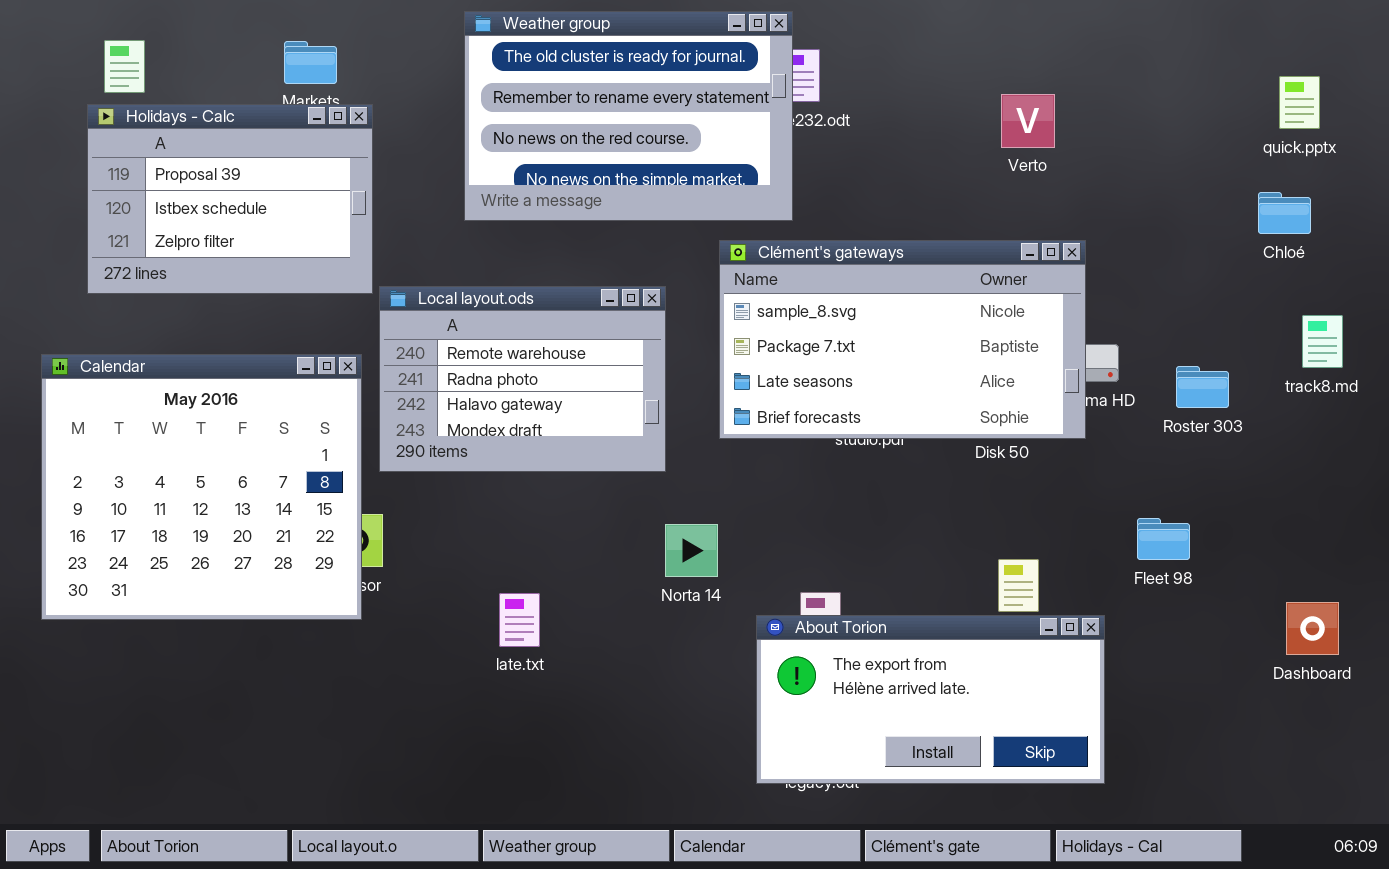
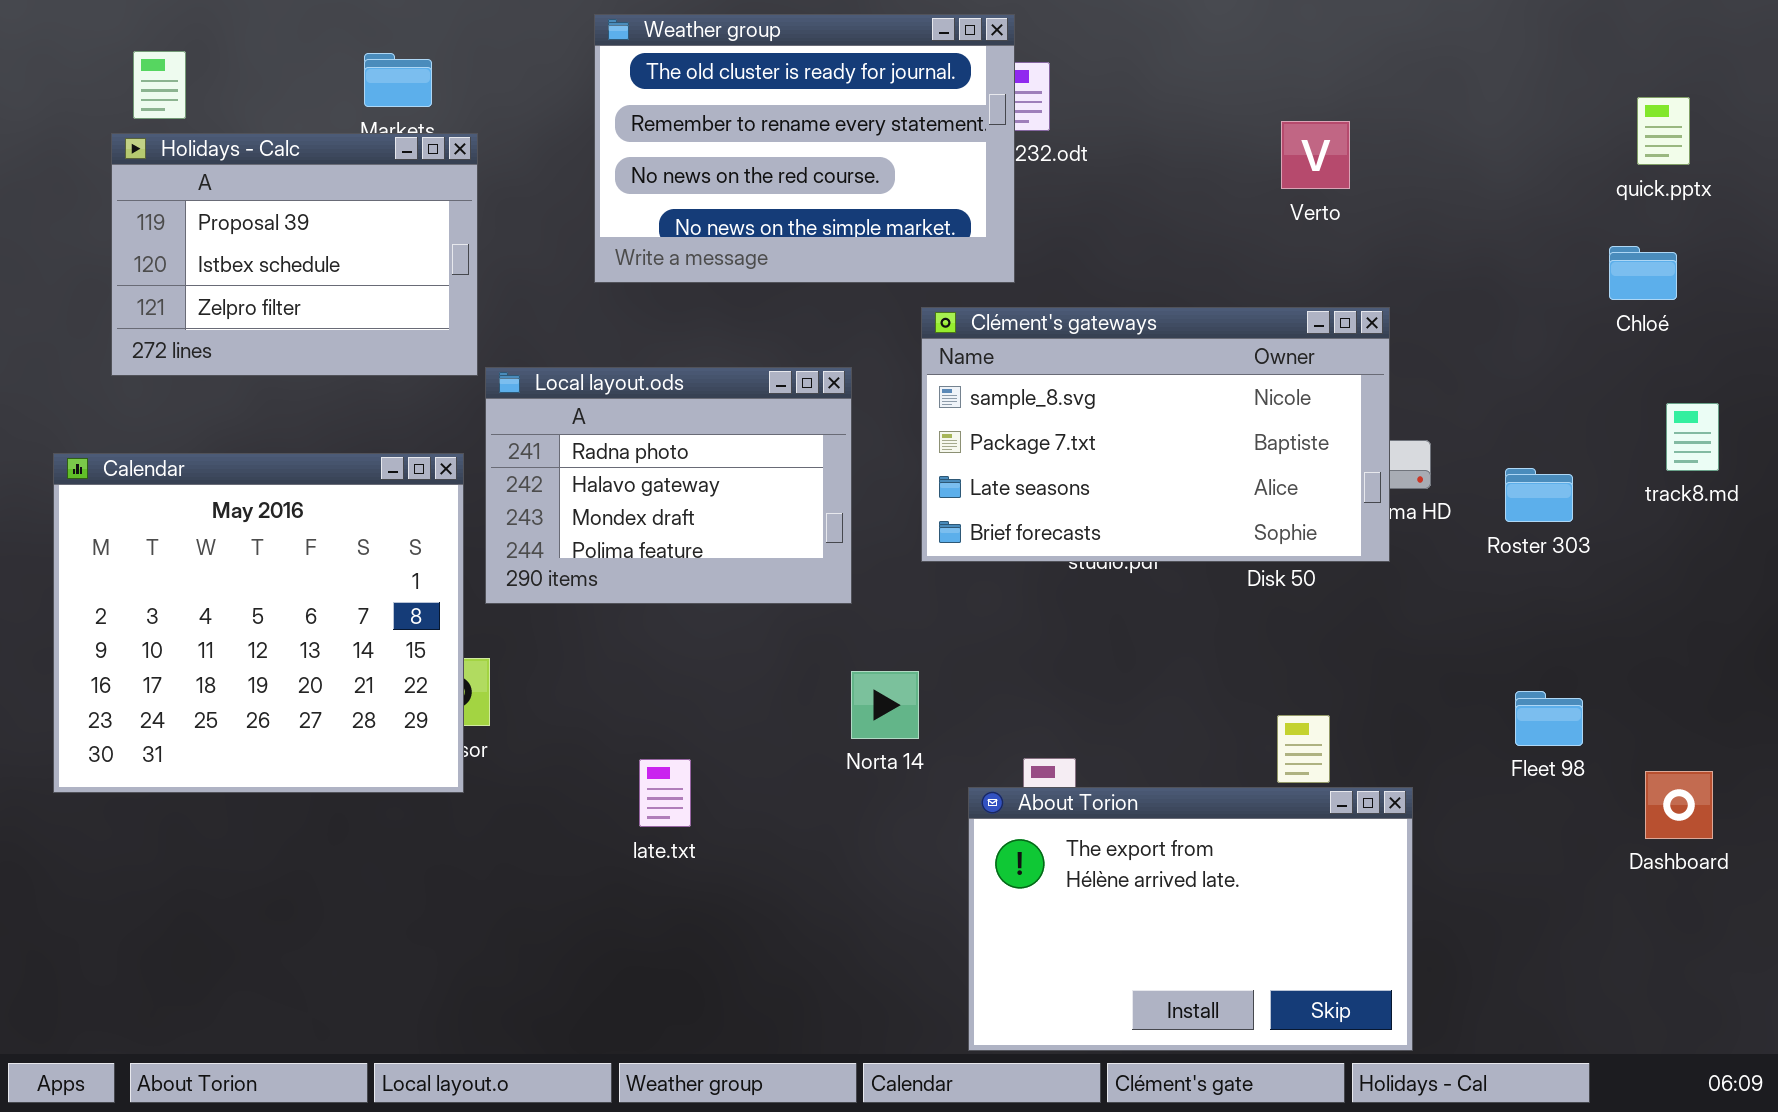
Local layout.ods: [379,286,666,472] -> [485,367,852,604], scrolled down 1 row
Fleet 98: [1137,518,1190,560] -> [1515,691,1583,746], moved
About Torion: [756,615,1105,784] -> [968,787,1413,1051], resized

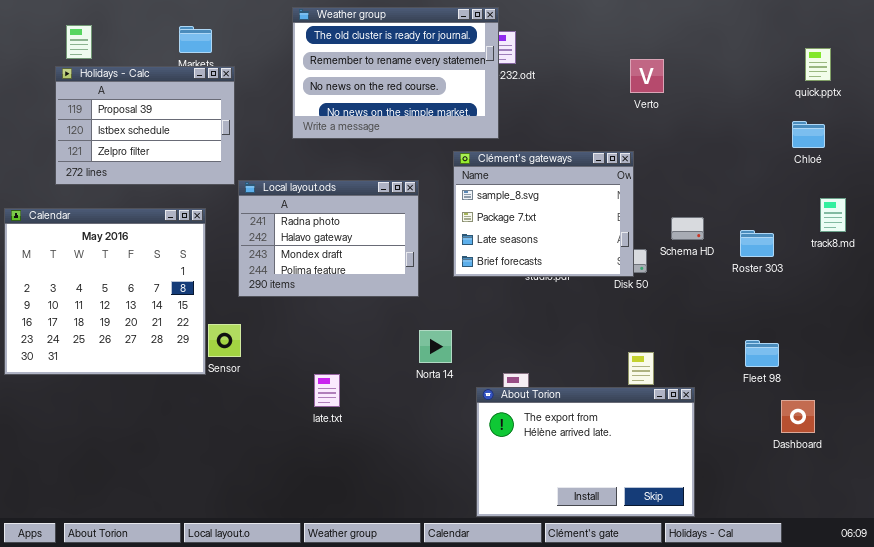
Clément's gateways: [921,307,1390,562] -> [453,151,634,277], resized
Calendar: [53,453,464,793] -> [4,208,206,375], moved
Dashboard: [1645,771,1713,839] -> [781,400,815,433], moved

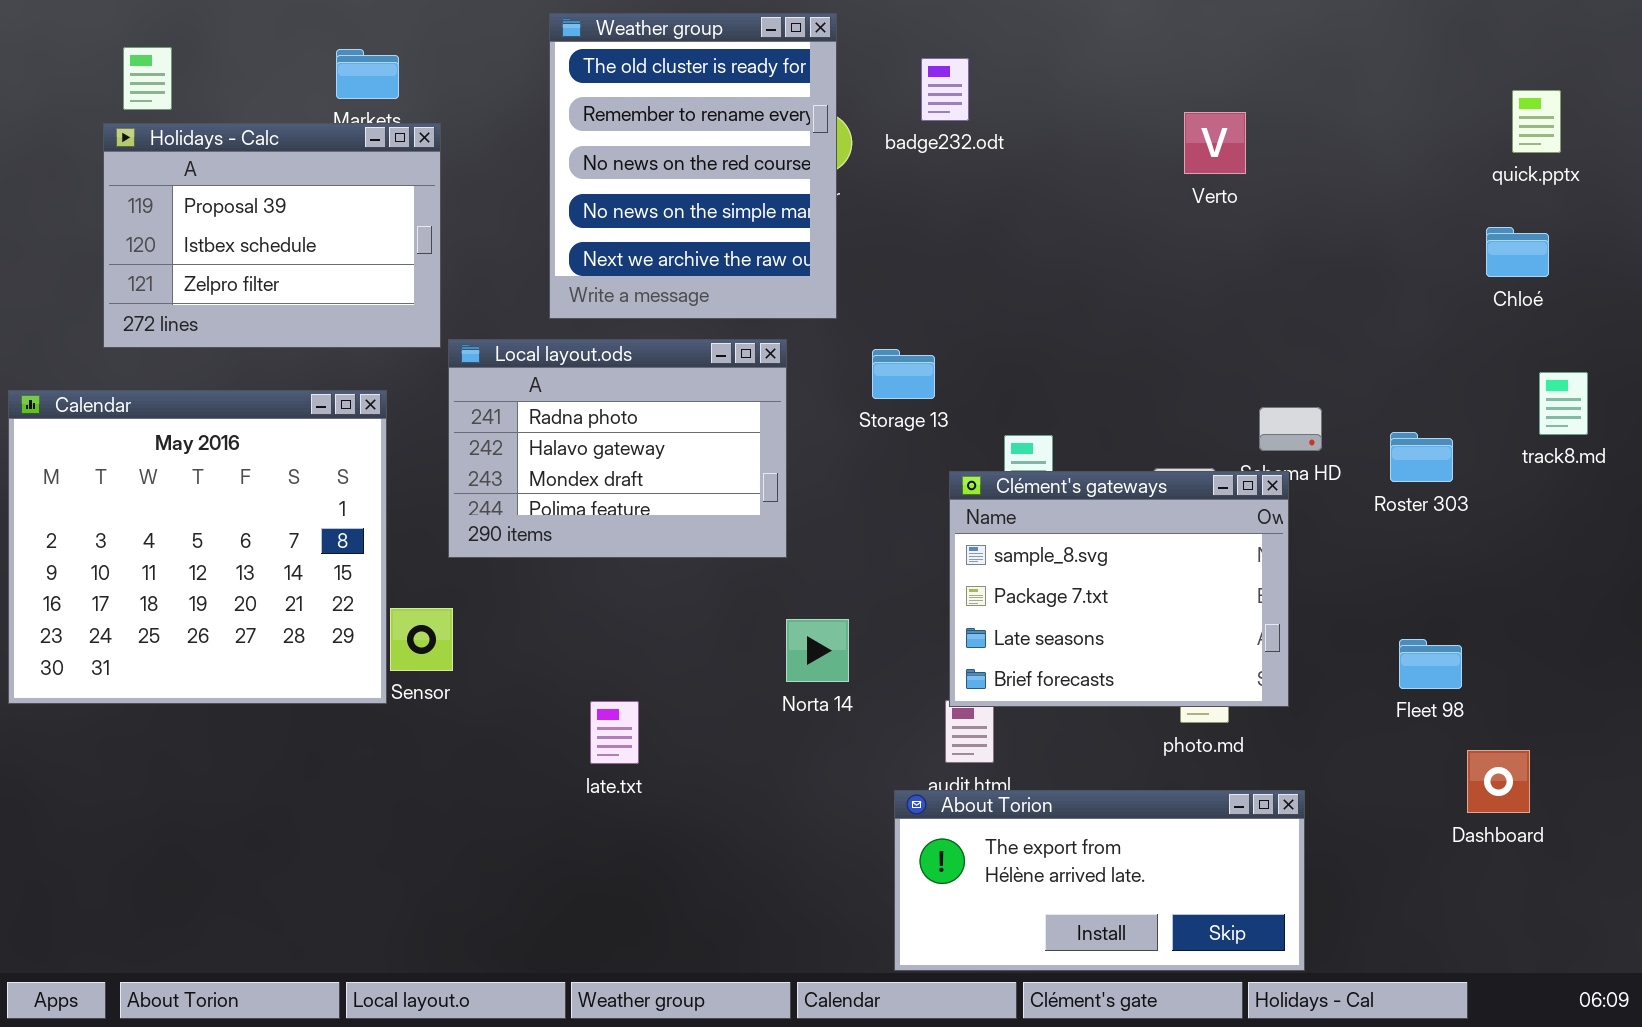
Weather group: [292,7,499,139] -> [549,13,837,319], resized
Clément's gateways: [453,151,634,277] -> [949,471,1289,707], moved
About Torion: [476,387,695,517] -> [894,790,1305,971], resized

